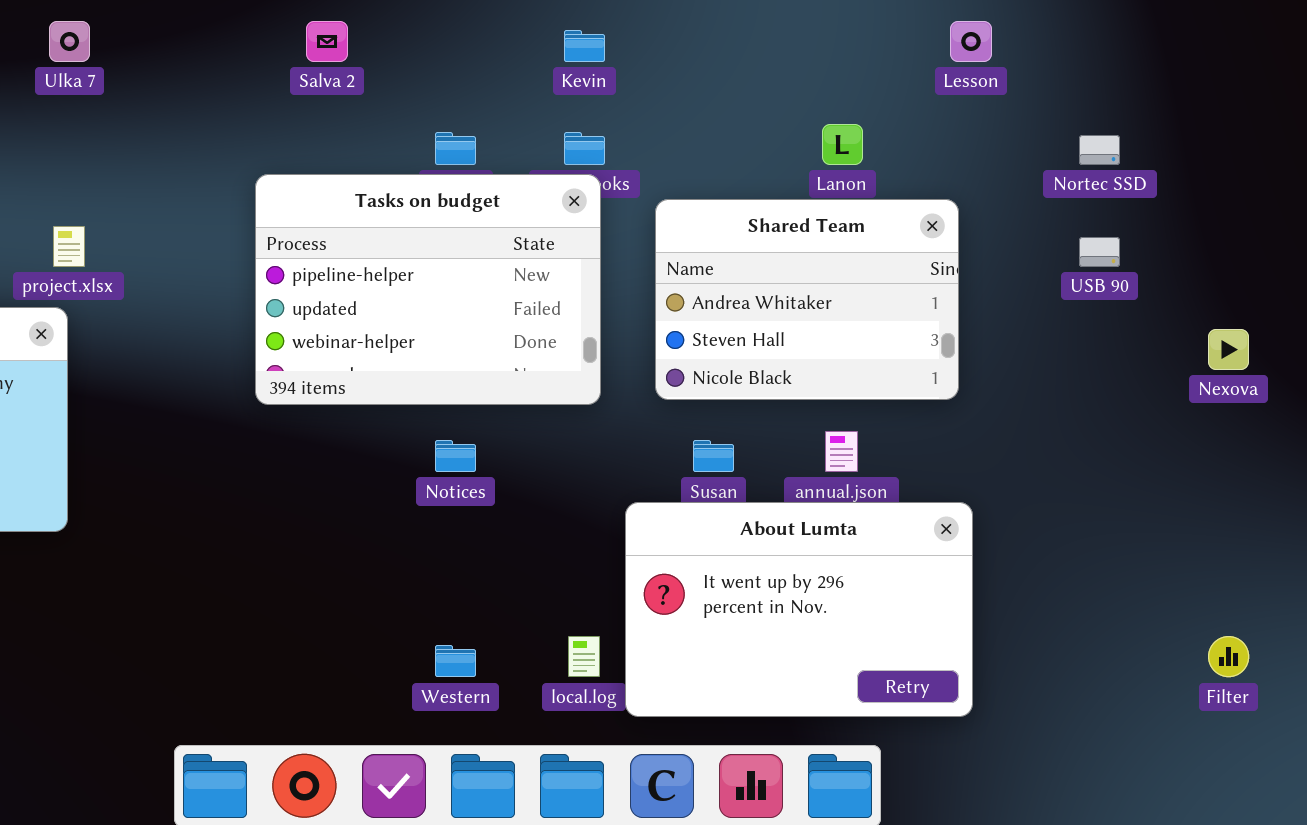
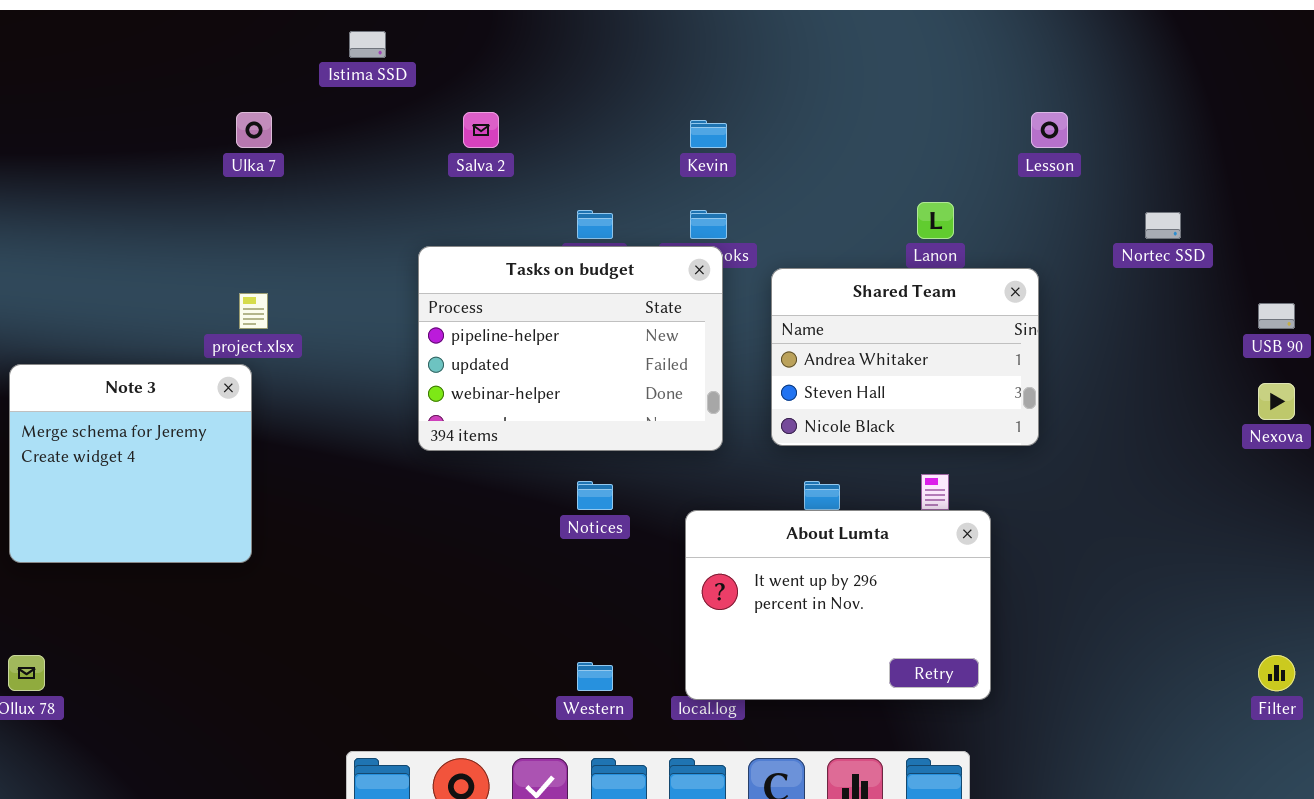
USB 90: [1079,237,1120,267] -> [1258,303,1295,329], moved
About Lumta: [625,502,973,717] -> [685,510,991,700], moved

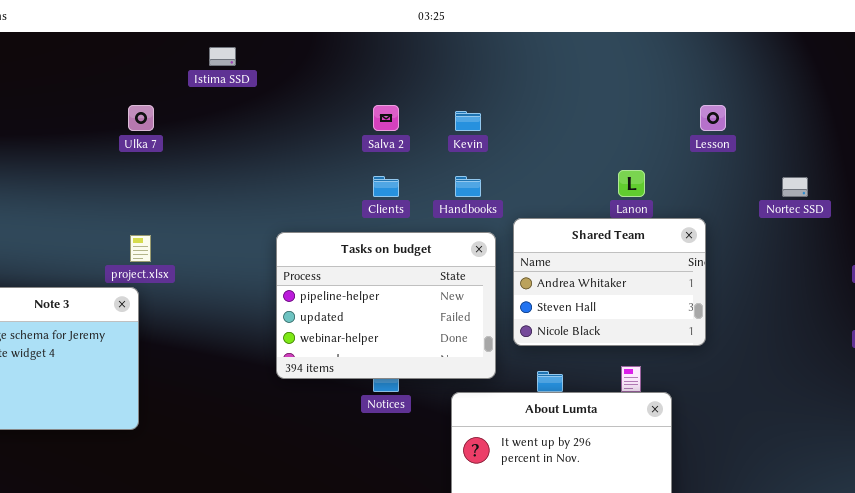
Salva 2: [463,112,499,148] -> [373,105,399,131], moved
Tasks on budget: [418,246,723,451] -> [276,232,496,379], moved

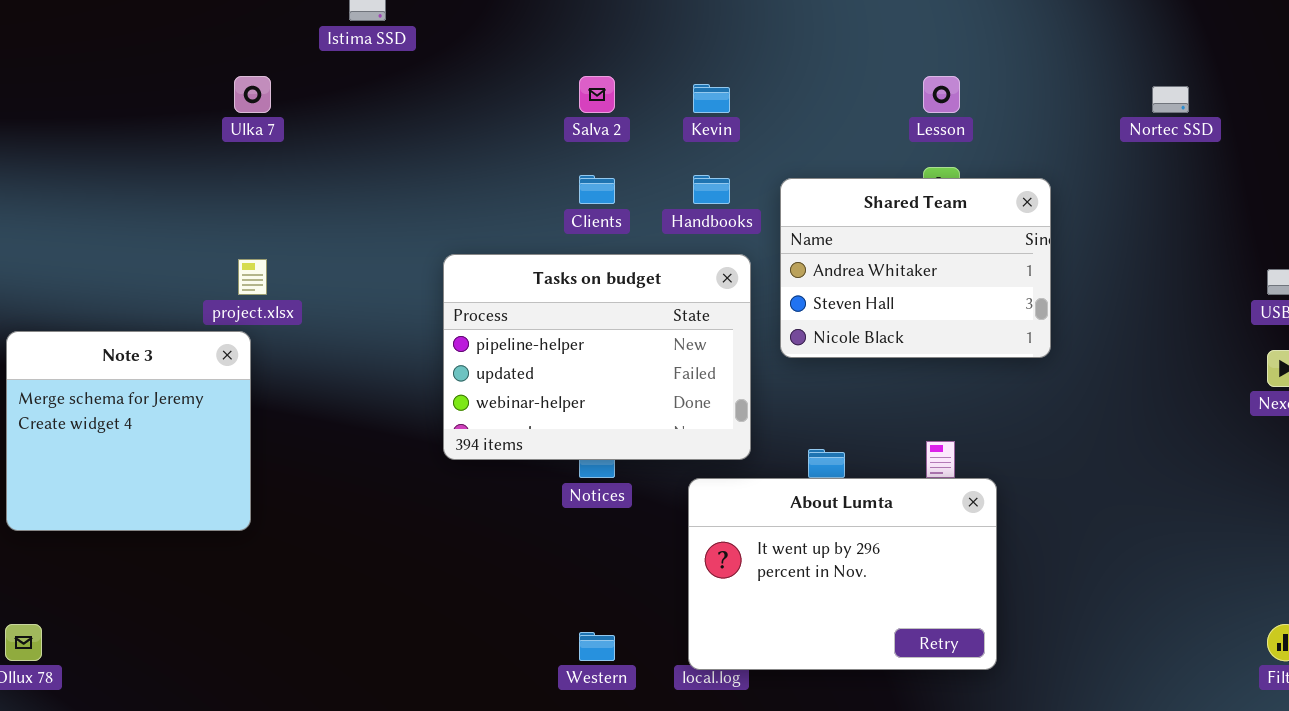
Lesson: [700,105,726,131] -> [923,76,960,113], moved
Nortec SSD: [782,177,808,197] -> [1152,86,1189,113], moved
Shared Team: [513,218,706,346] -> [780,178,1051,358], moved

